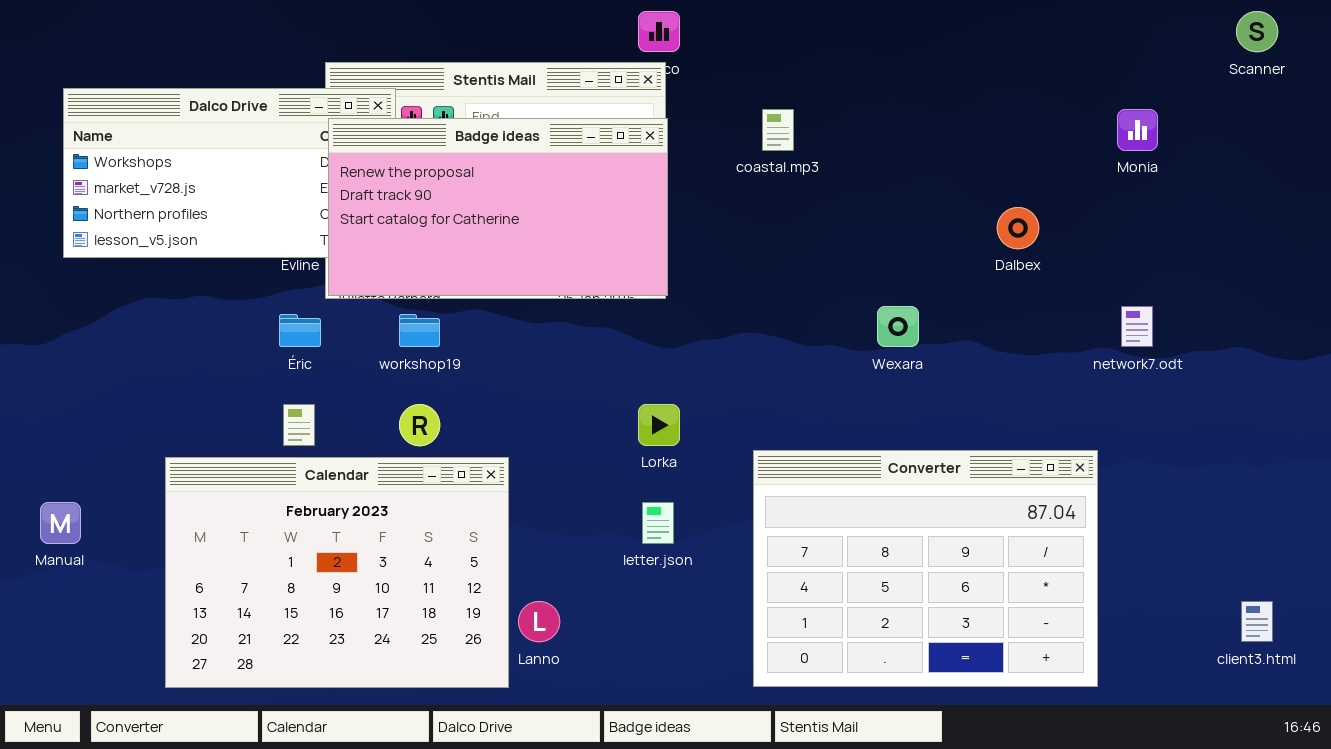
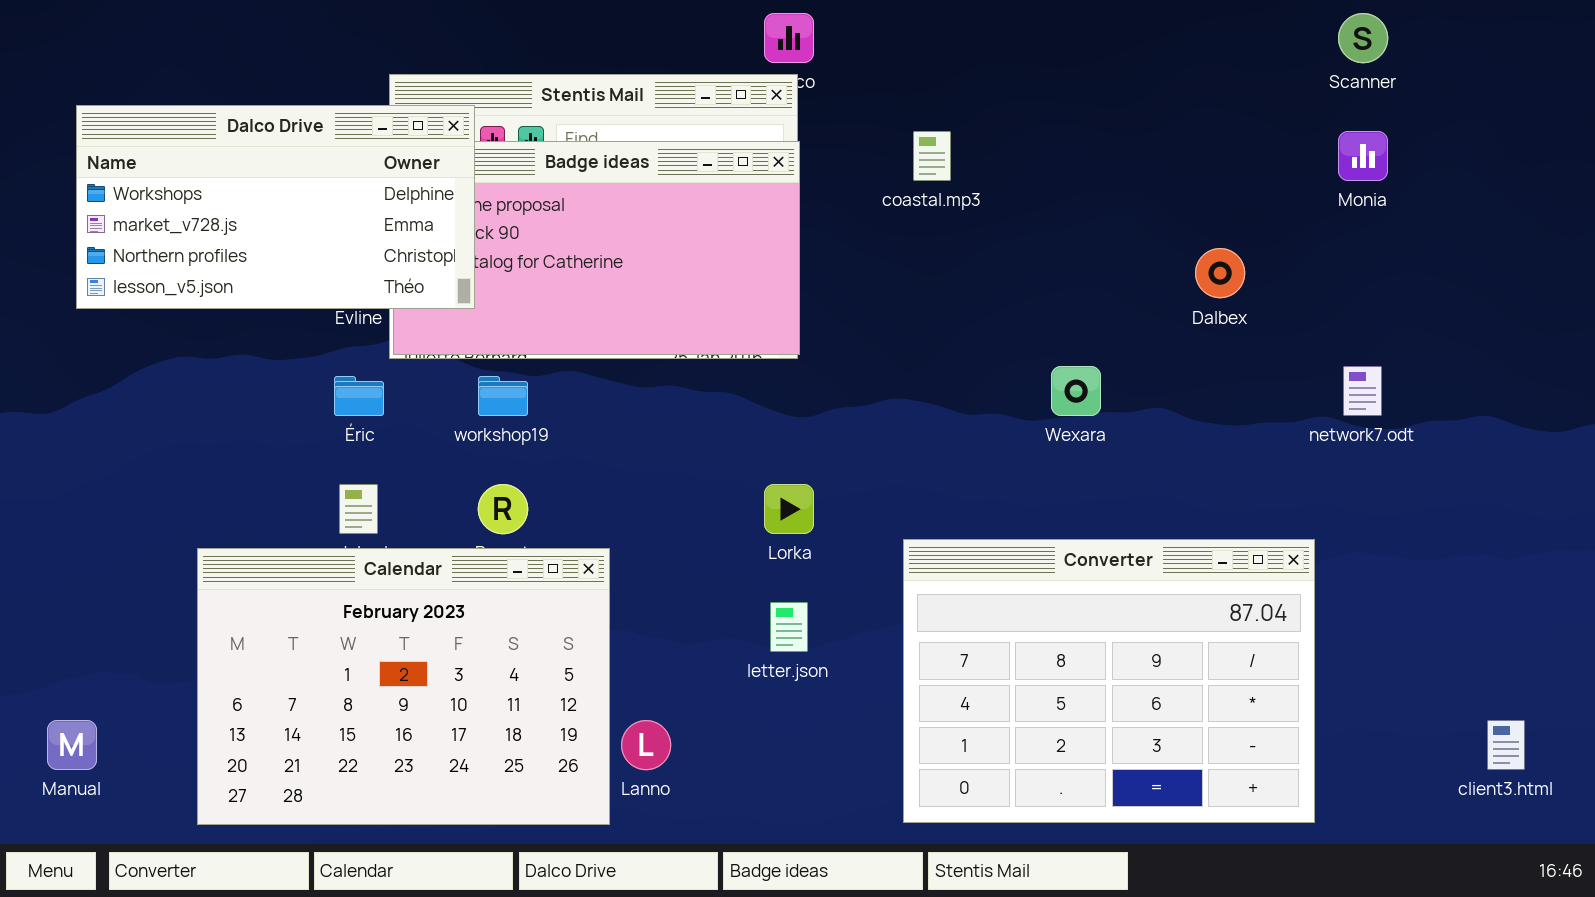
Scanner: [1236,11,1278,52] -> [1338,13,1388,63], moved
Dalco Drive: [63,88,396,258] -> [76,105,475,309], raised
Manual: [40,502,81,544] -> [47,720,97,770], moved

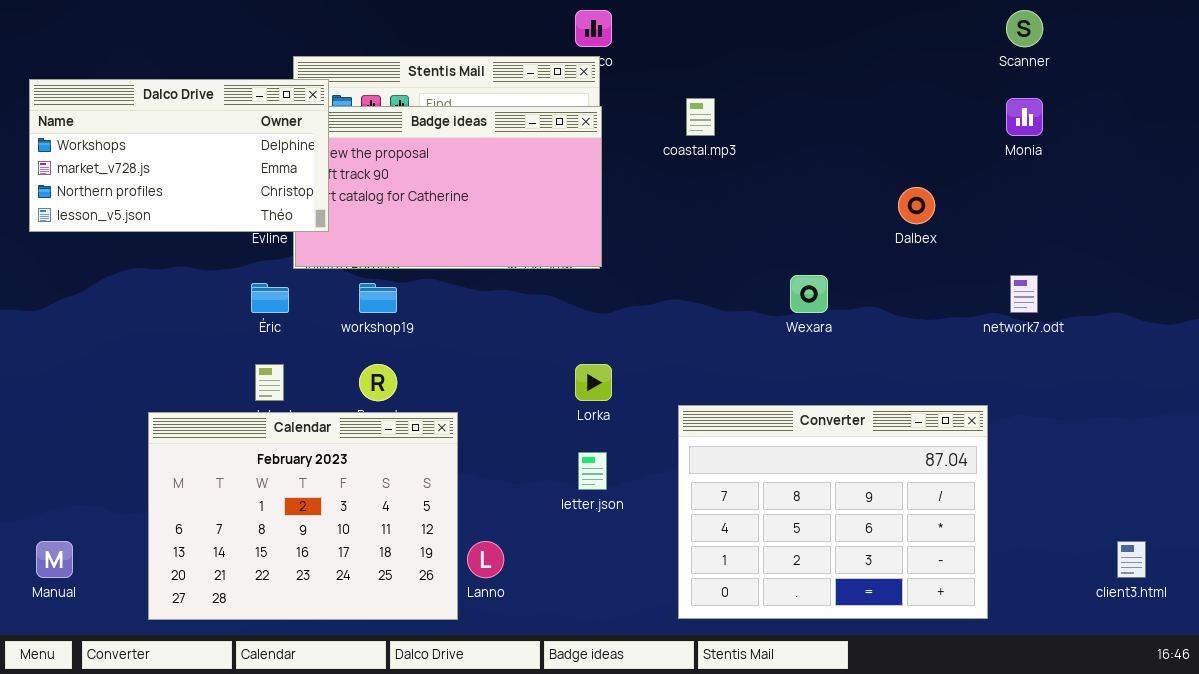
Dalco Drive: [76,105,475,309] -> [29,79,329,232], moved

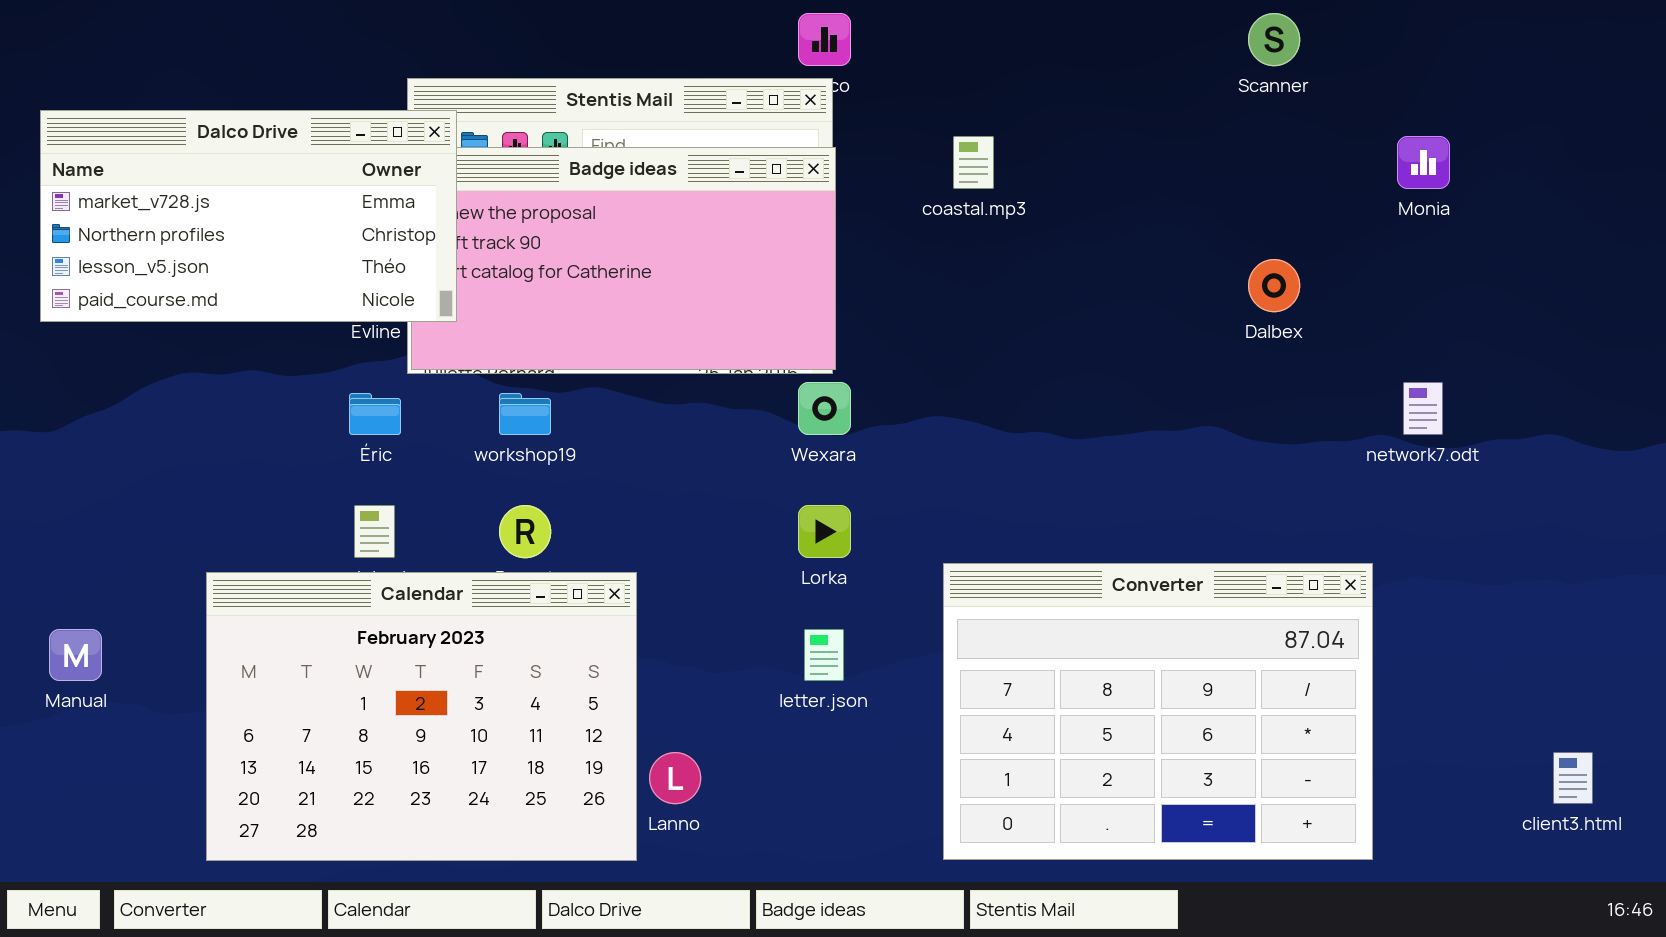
Scanner: [1006,10,1043,47] -> [1248,13,1300,66], moved
Dalco Drive: [29,79,329,232] -> [40,110,457,322], scrolled down 1 row
Wexara: [790,275,828,313] -> [798,382,851,435], moved
Manual: [36,541,73,578] -> [49,629,102,681], moved

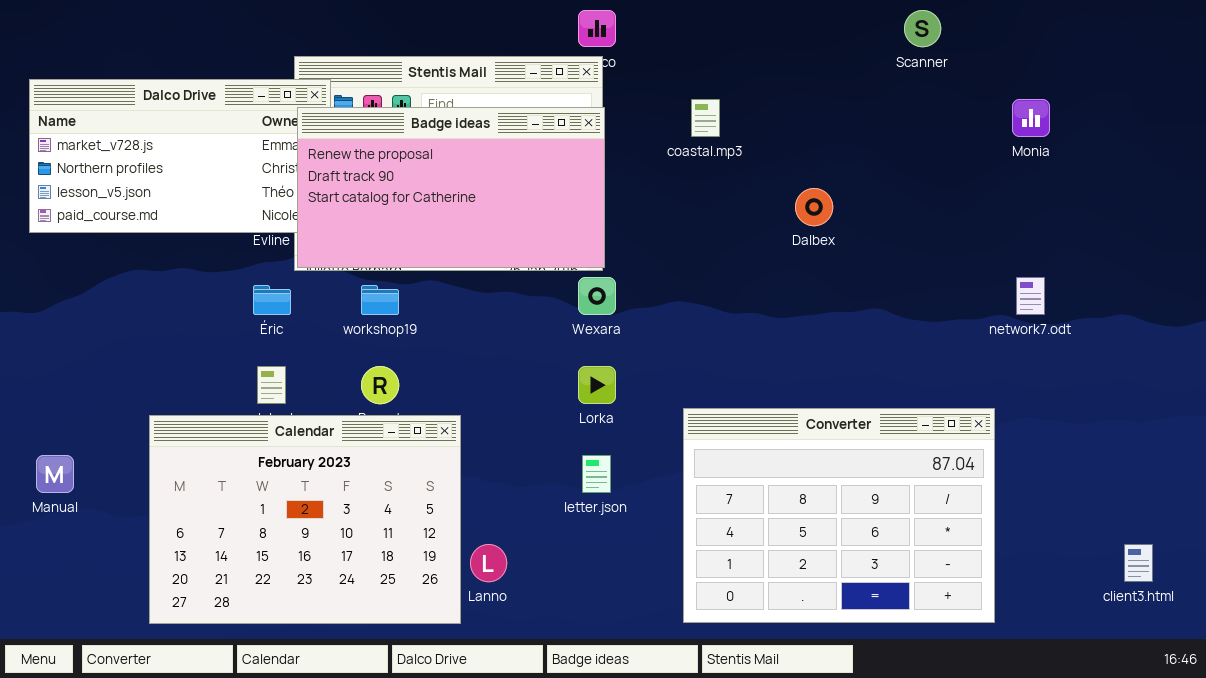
Badge ideas: [411,147,836,370] -> [297,107,605,268], raised
Dalbex: [1248,259,1300,312] -> [795,188,833,226], moved

